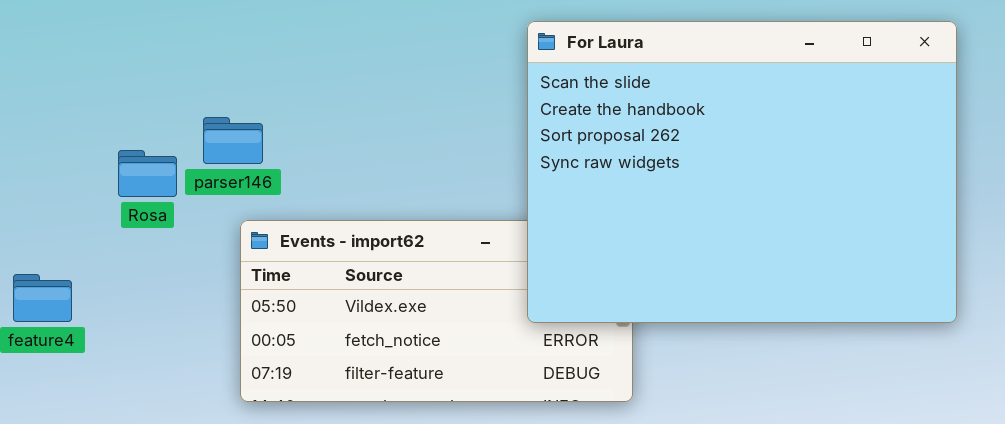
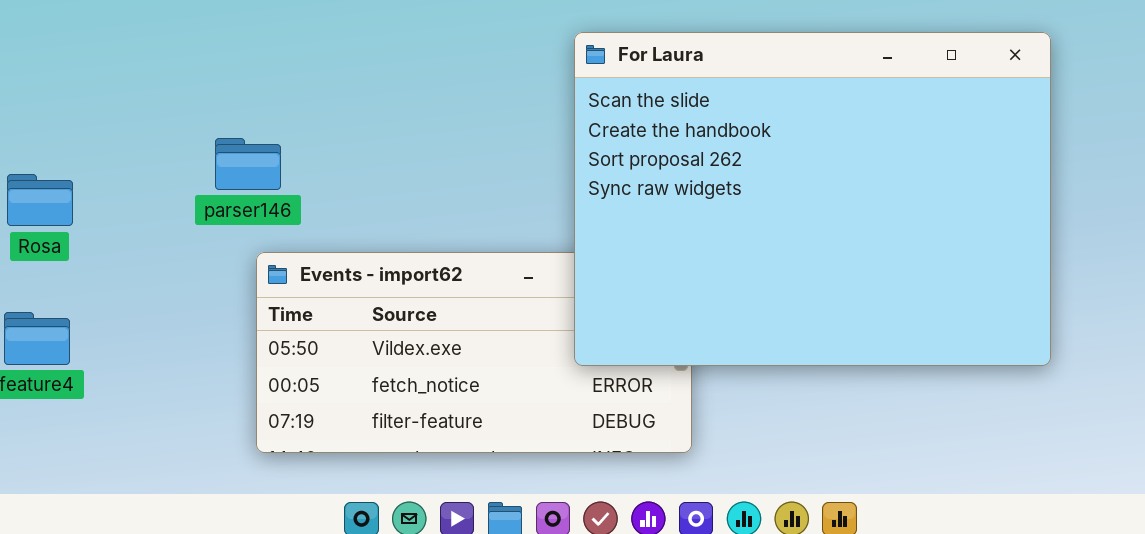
Rosa: [118,150,177,197] -> [7,174,73,226], moved

